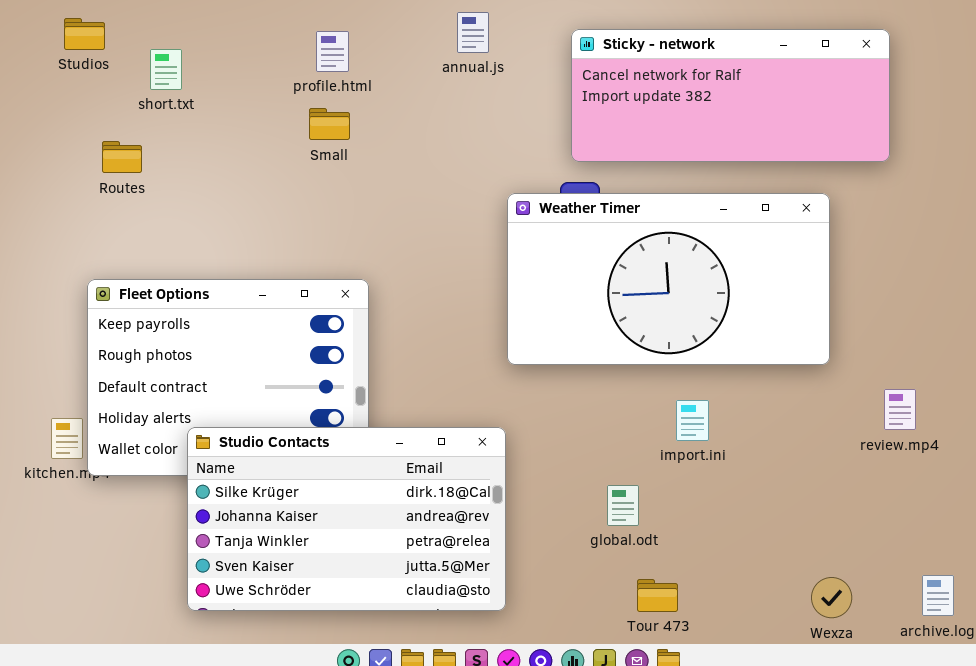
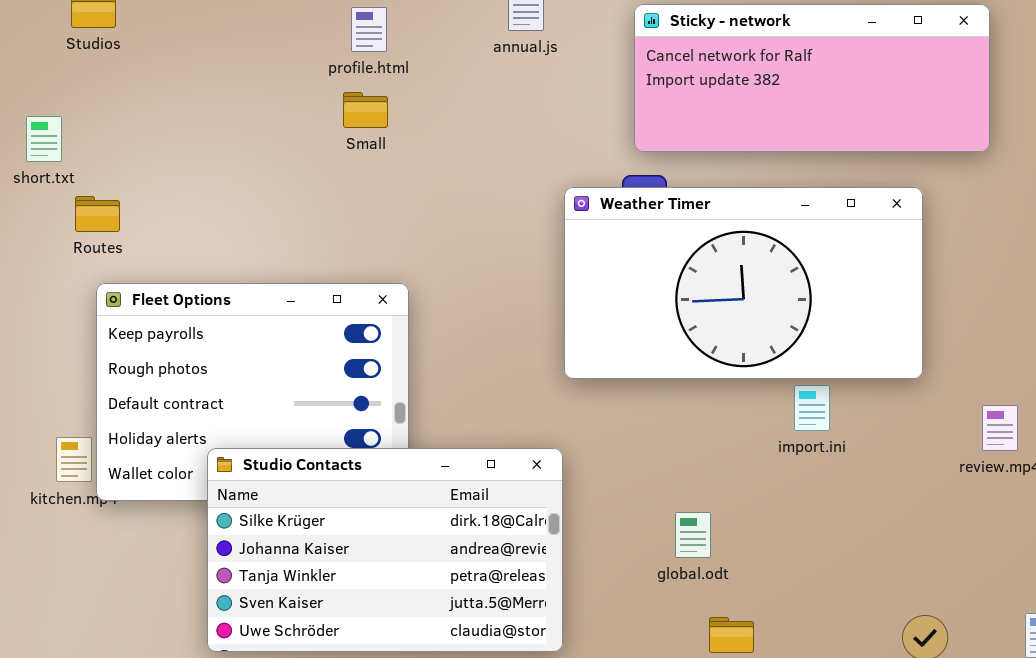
short.txt: [150,49,182,90] -> [26,116,62,162], moved
Routes: [102,141,142,173] -> [75,196,120,232], moved
import.ini: [676,400,709,441] -> [794,385,830,431], moved

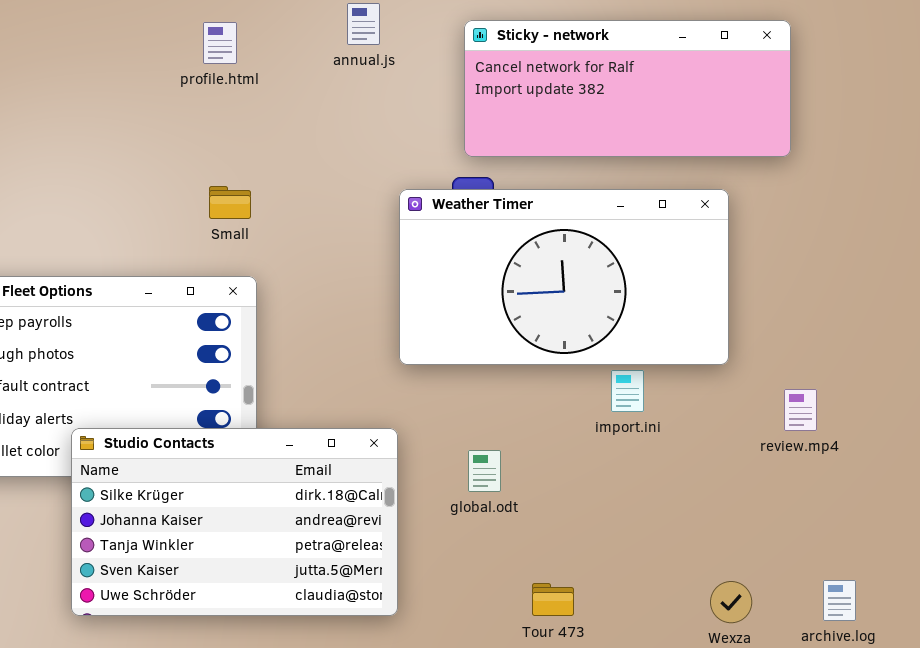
Small: [343,92,388,128] -> [209,186,251,219], moved
global.odt: [675,512,711,558] -> [468,450,501,492], moved

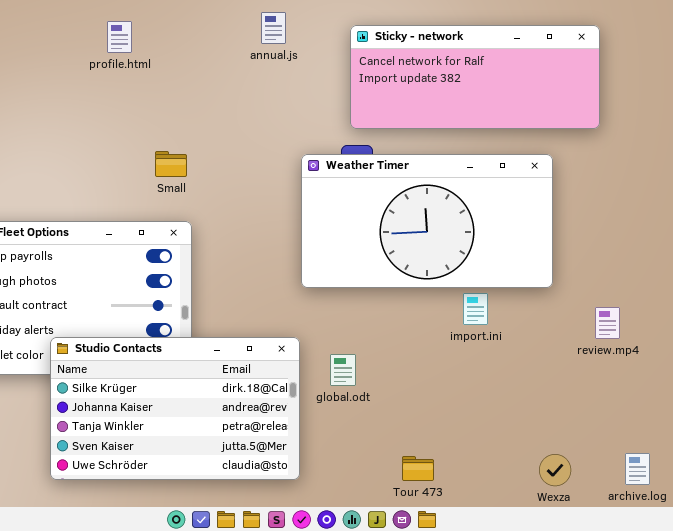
profile.html: [203,22,237,64] -> [107,21,132,53], moved
global.odt: [468,450,501,492] -> [330,354,356,386], moved

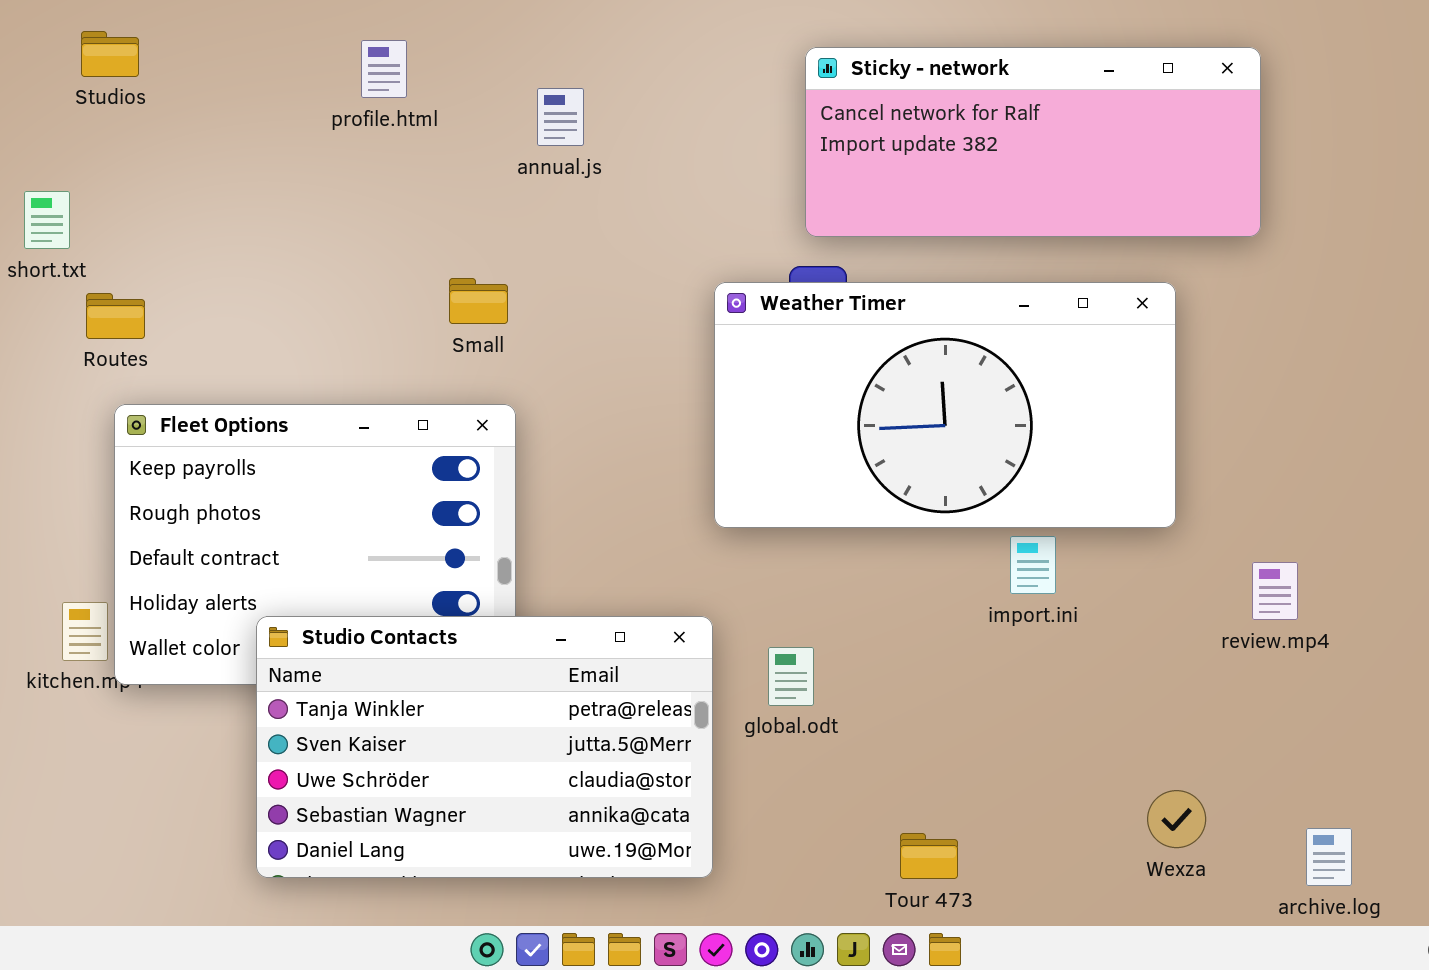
annual.js: [261,12,286,44] -> [537,88,584,146], moved
Studio Contacts: [50,337,300,480] -> [256,616,713,878], scrolled down 2 rows
Wexza: [539,454,571,486] -> [1147,790,1206,848], moved

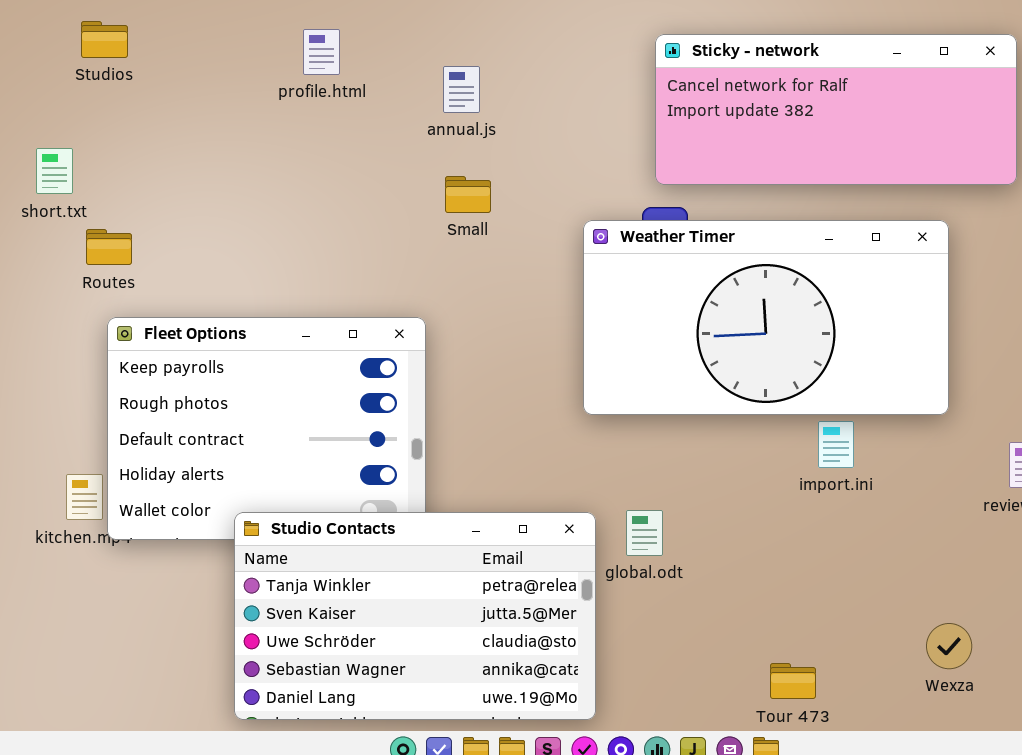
Small: [449,278,508,324] -> [445,176,491,213], moved
Studio Contacts: [256,616,713,878] -> [234,512,596,720], moved
Tour 473: [900,833,958,879] -> [770,663,816,699], moved

